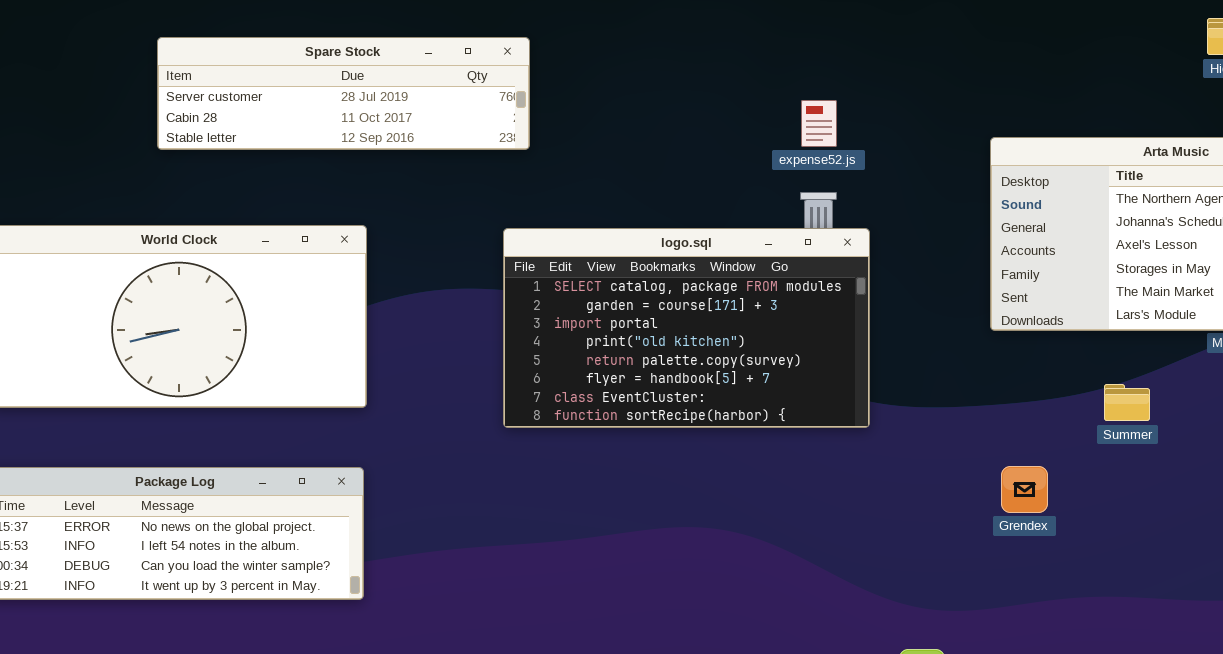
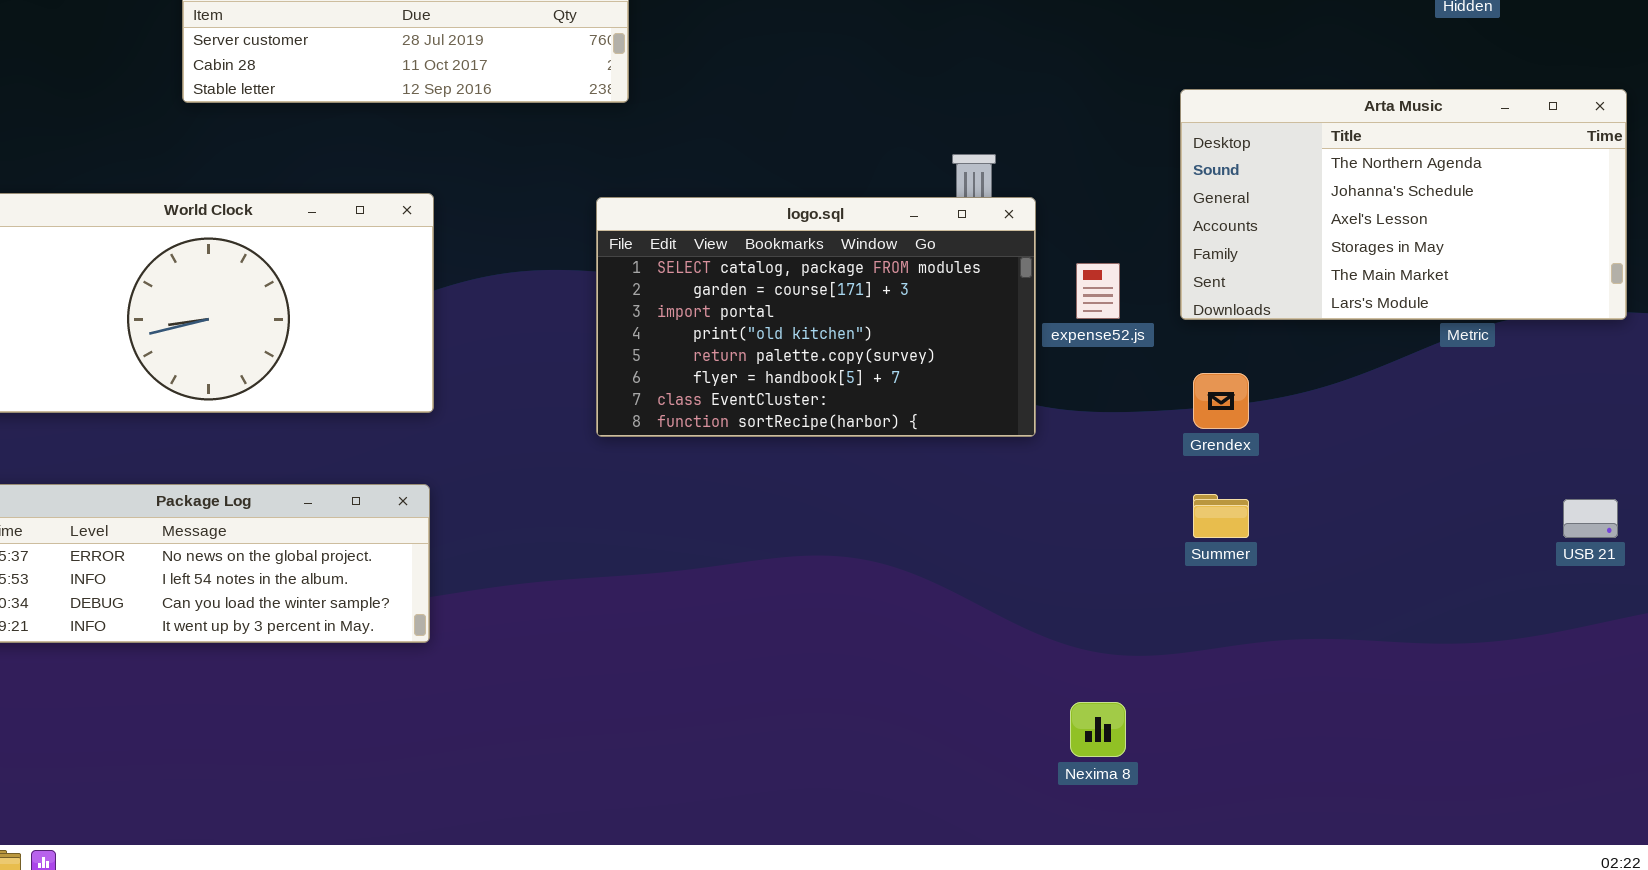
expense52.js: [801,100,837,147] -> [1076,263,1120,319], moved
Summer: [1104,384,1150,421] -> [1193,494,1249,538], moved
Grendex: [1001,466,1048,513] -> [1193,373,1249,429], moved

